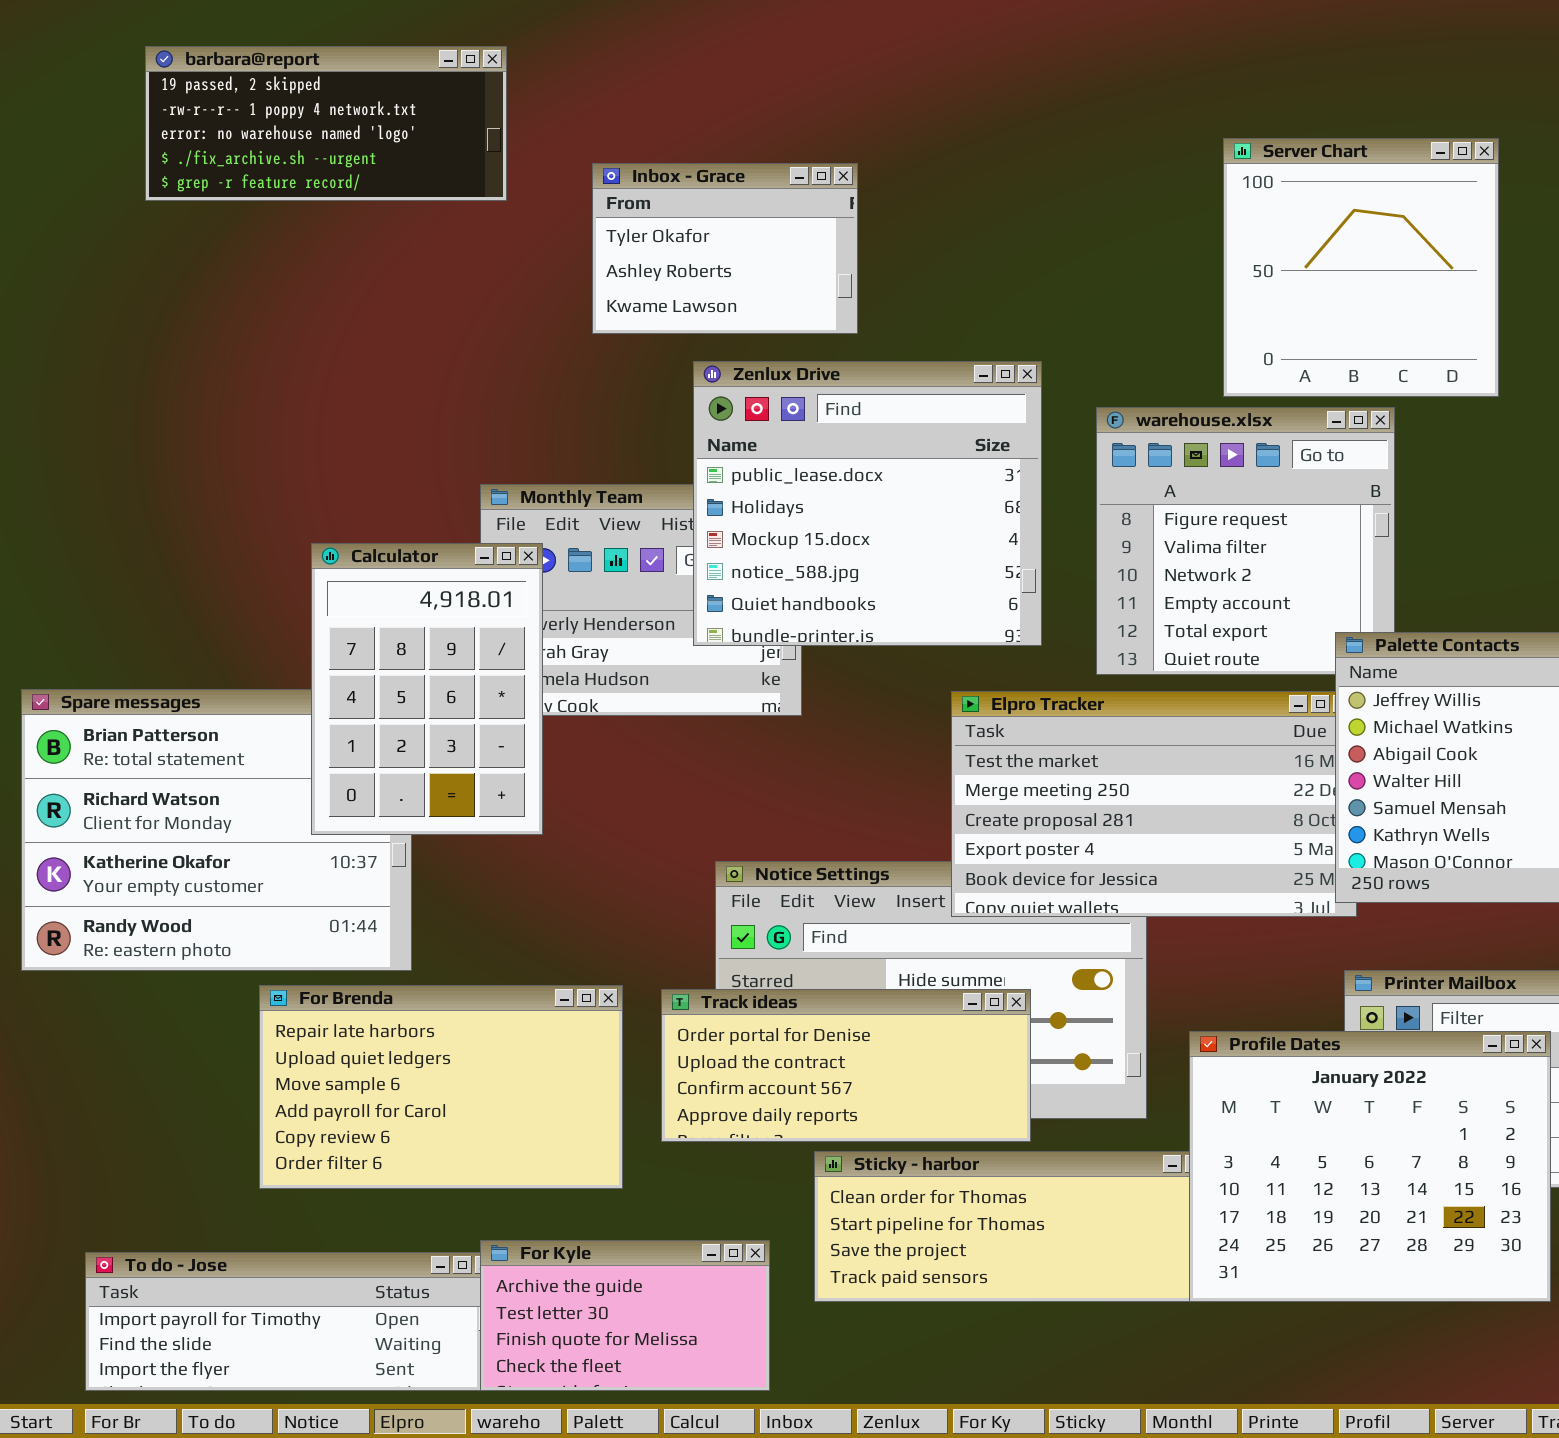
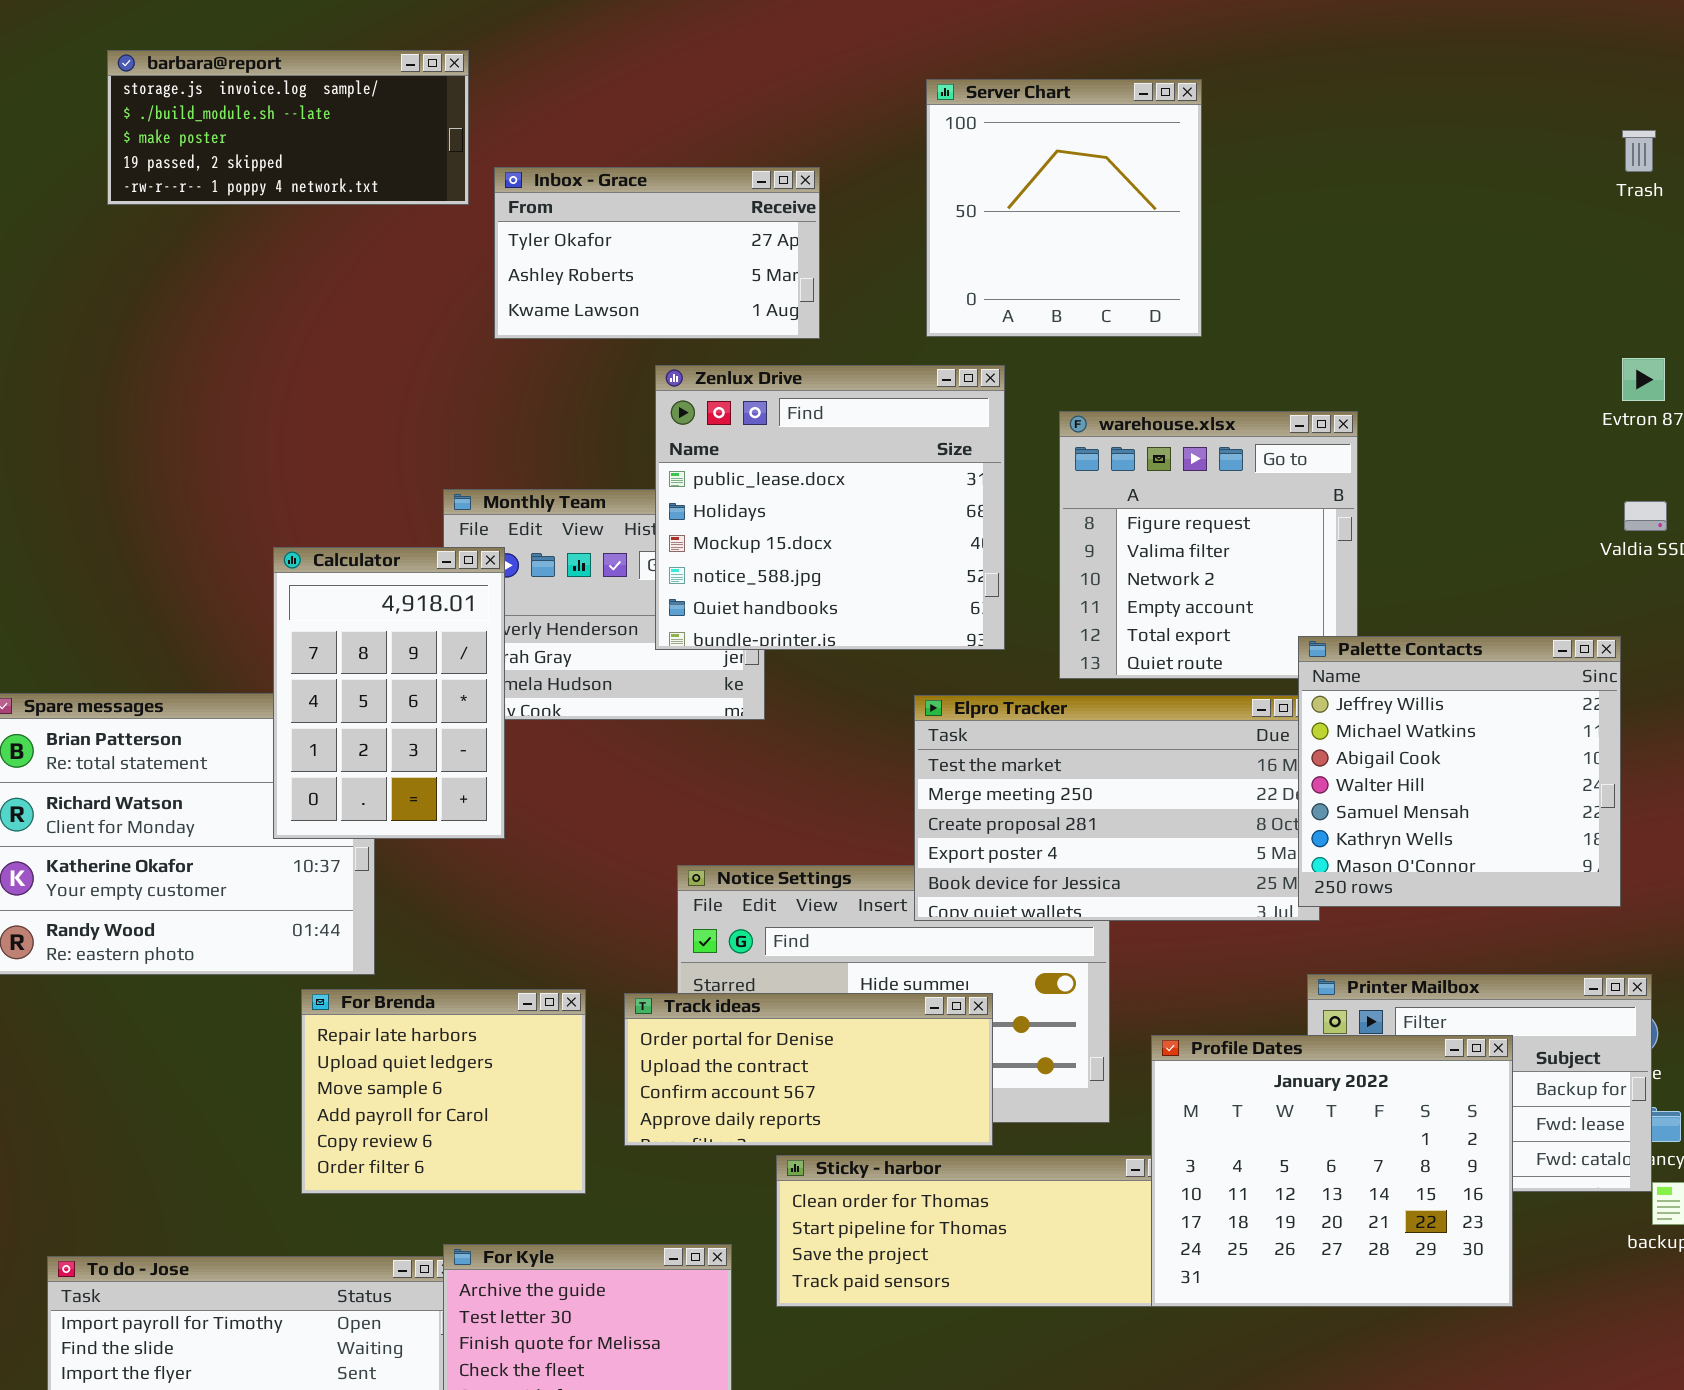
barbara@report: [145,46,507,201] -> [107,50,469,205], scrolled up 3 rows
Server Chart: [1223,138,1499,397] -> [926,79,1202,337], moved
Inbox - Grace: [592,163,858,334] -> [494,167,820,339], resized
For Brenda: [259,985,623,1189] -> [301,989,586,1194], resized

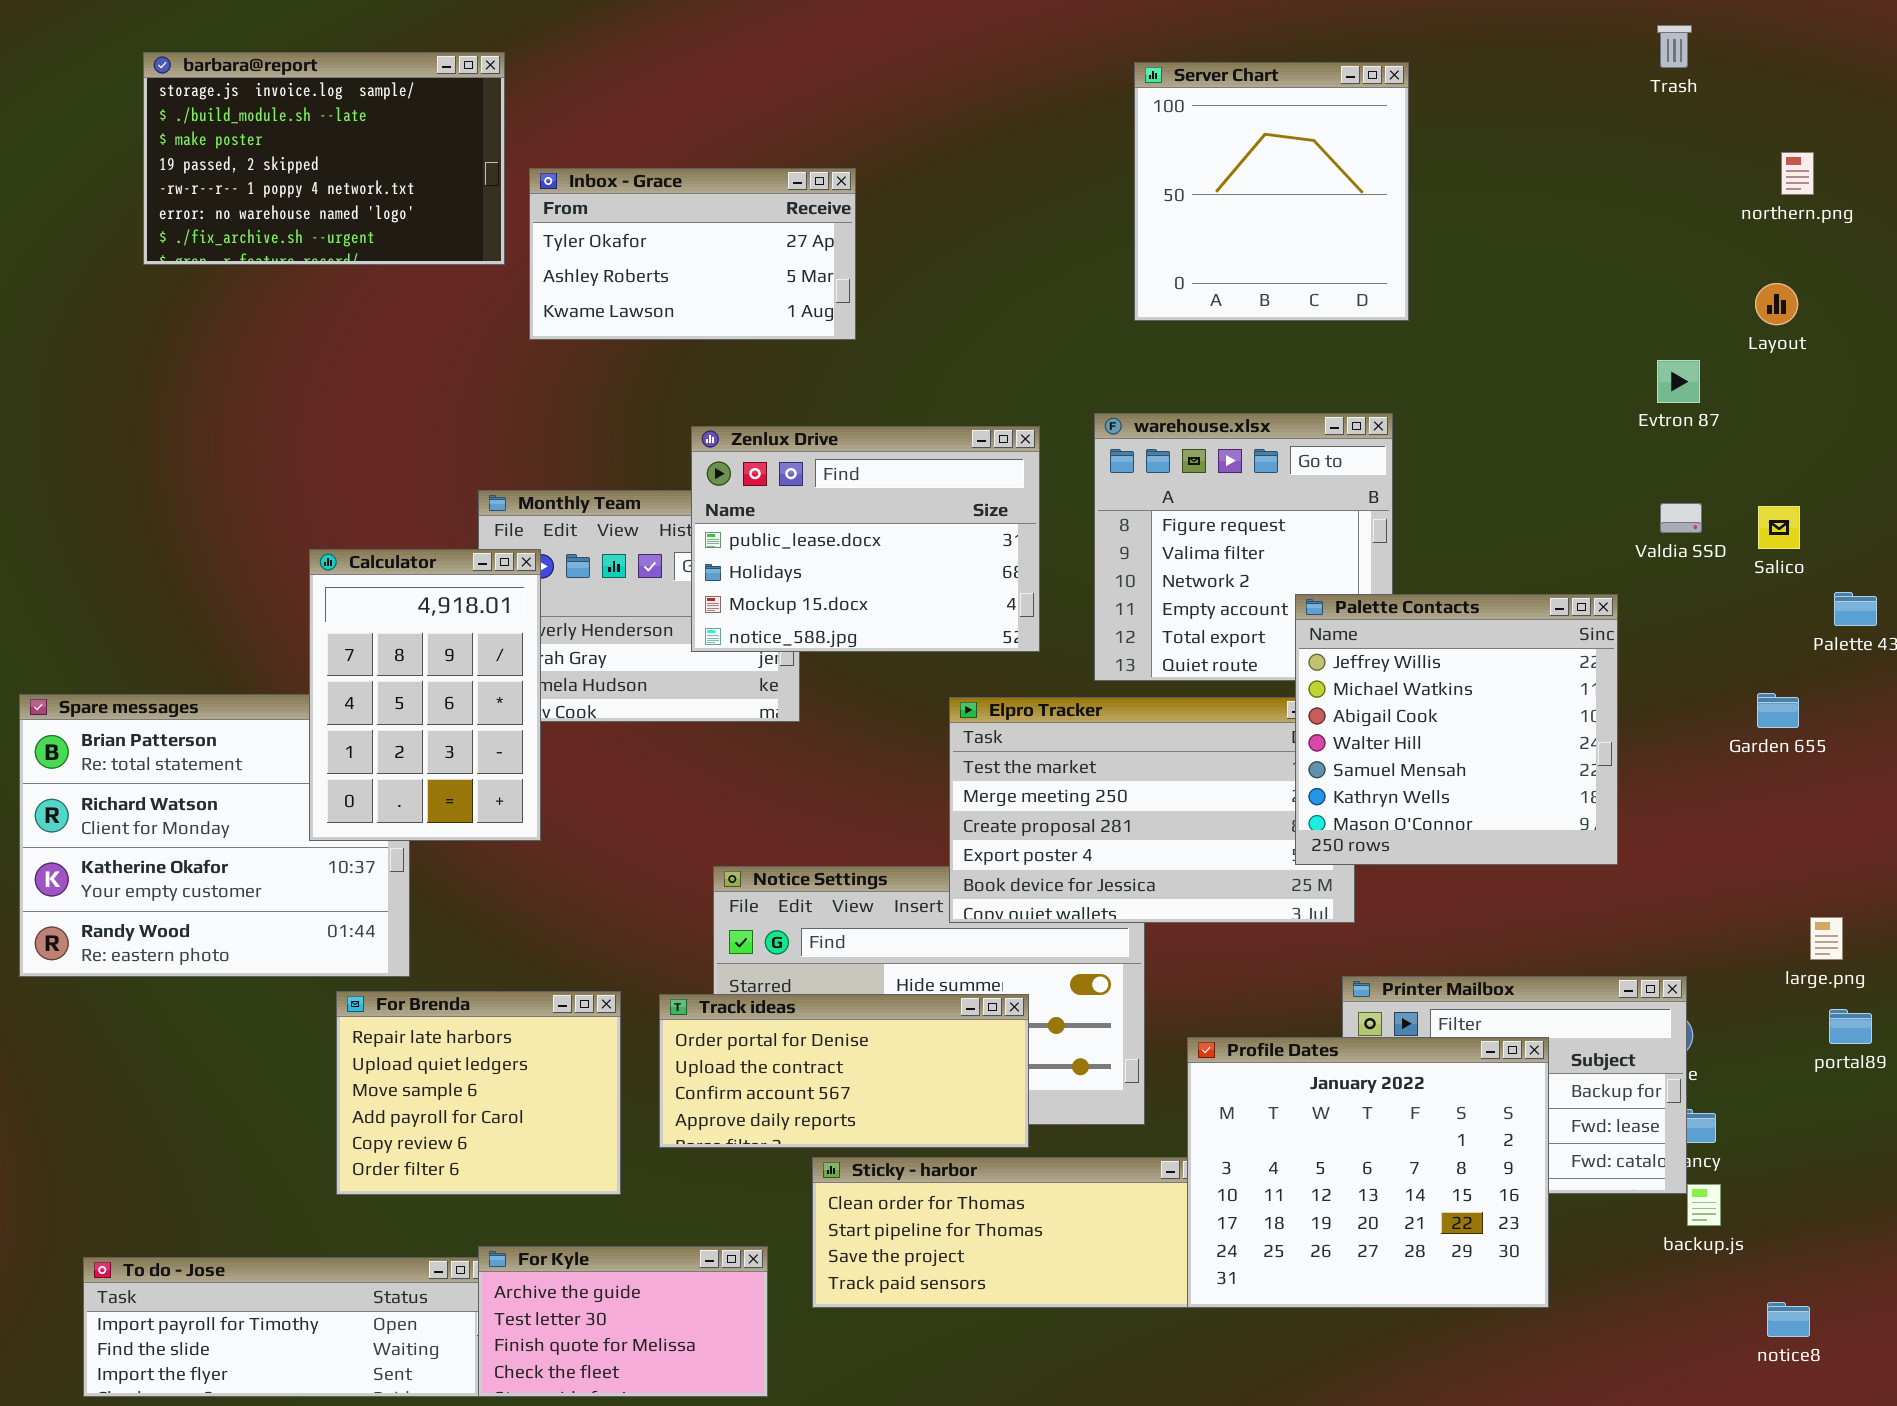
barbara@report: [107,50,469,205] -> [143,52,505,265], resized
Server Chart: [926,79,1202,337] -> [1134,62,1409,321], moved
Trash: [1622,130,1656,172] -> [1657,25,1692,68], moved
Zenlux Drive: [655,365,1005,650] -> [691,426,1040,652], resized
Palette Contacts: [1298,636,1621,907] -> [1295,594,1618,865], moved

